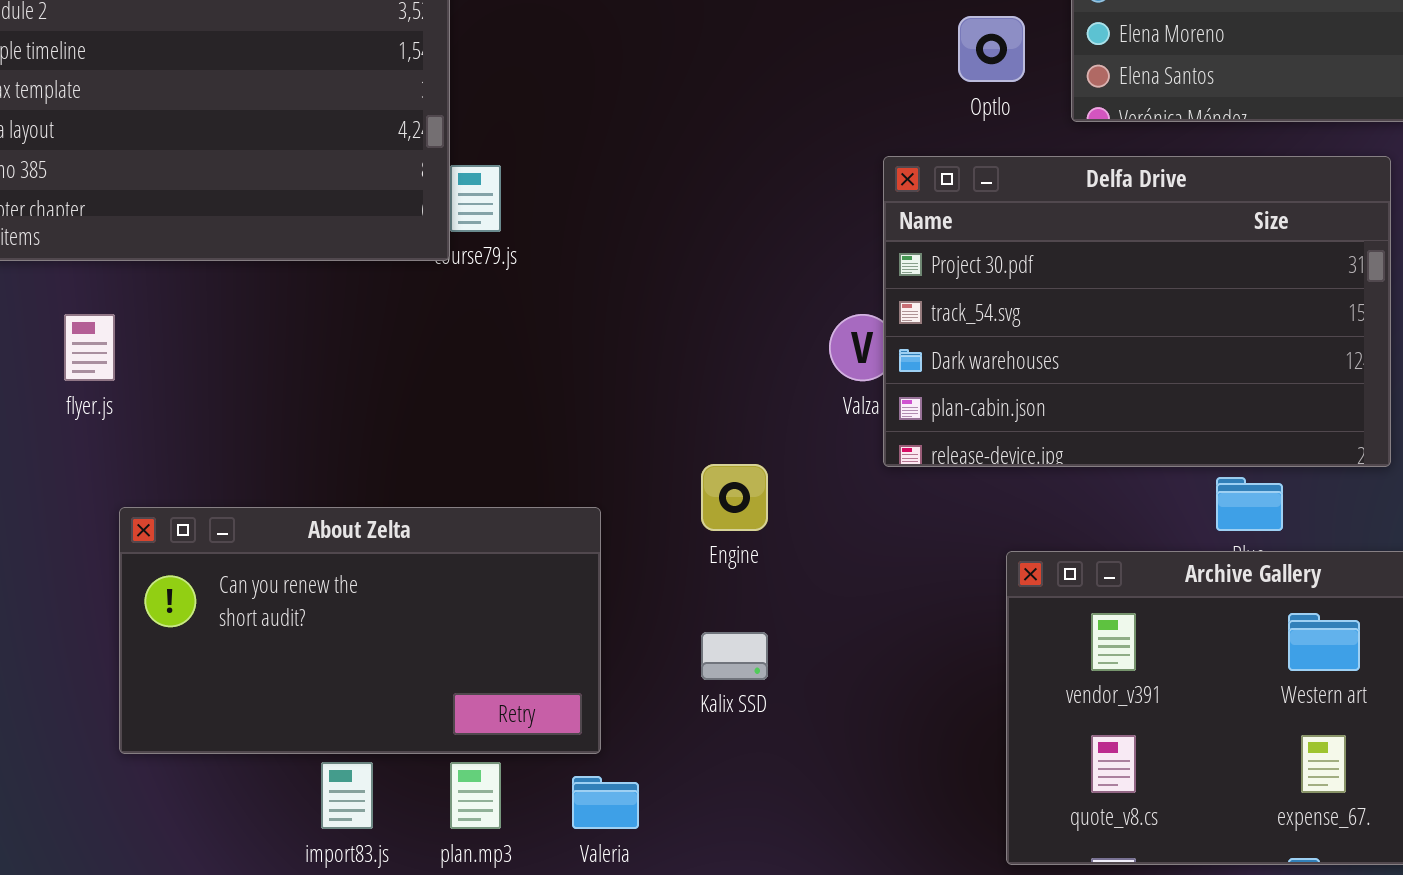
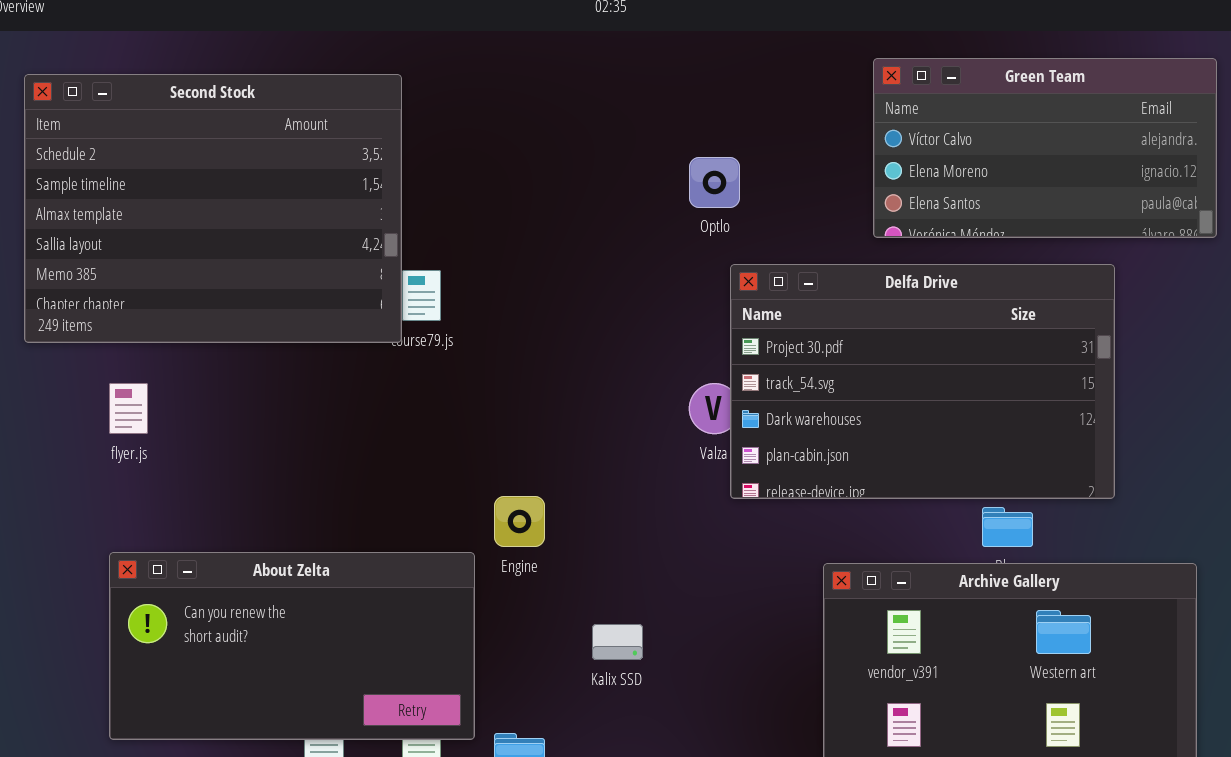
Optlo: [958,16,1025,82] -> [689,157,740,208], moved
Engine: [701,464,768,531] -> [494,496,545,547], moved
About Zelta: [119,507,601,754] -> [109,552,475,740], moved

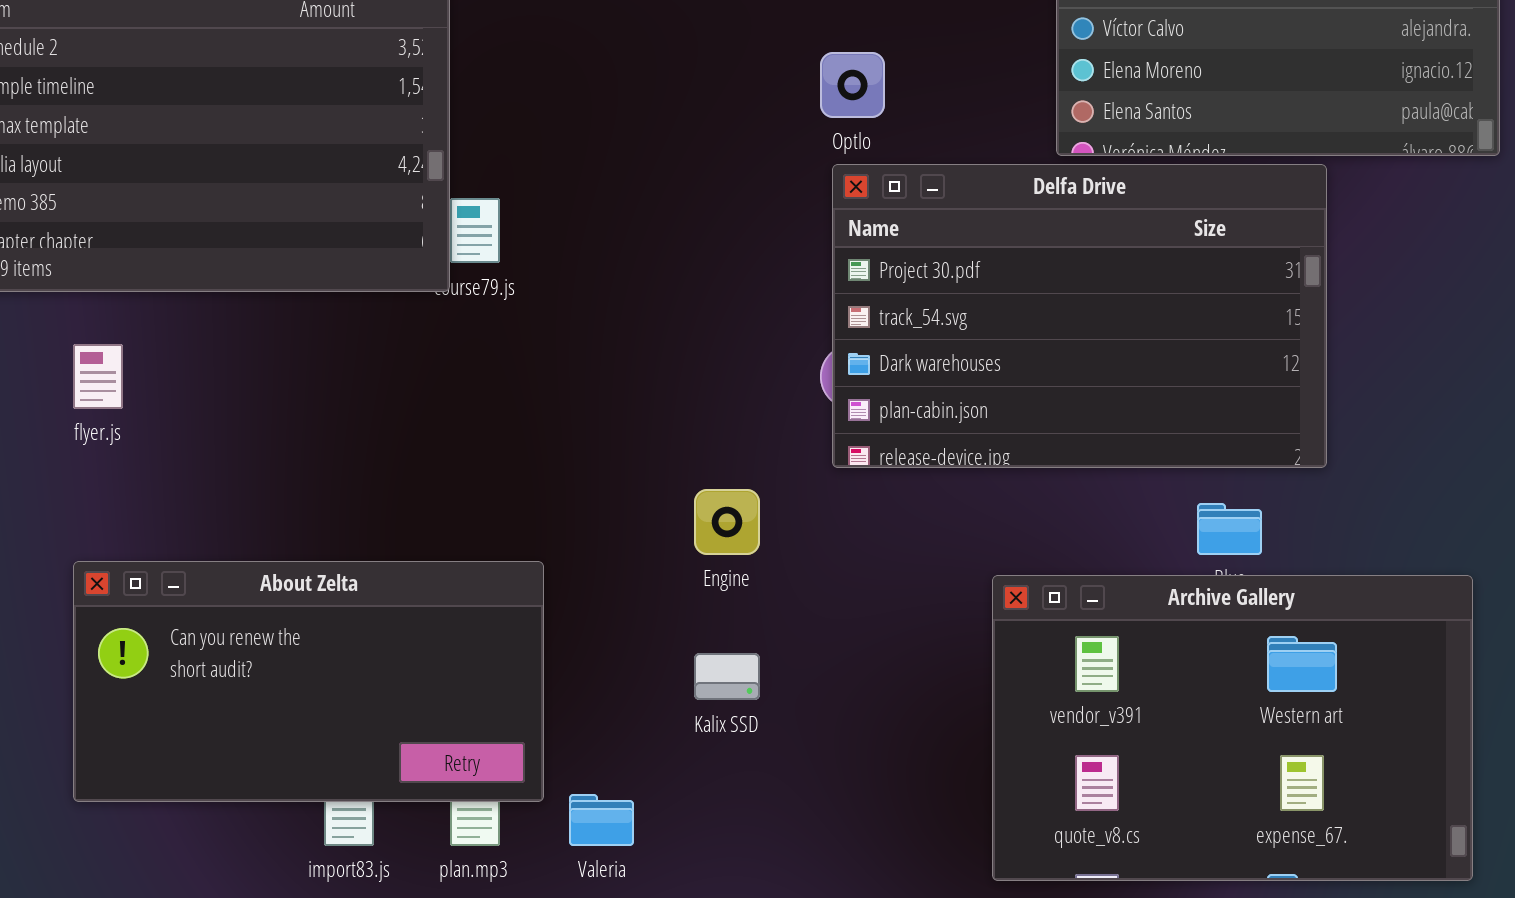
Delfa Drive: [730,264,1115,499] -> [832,164,1327,468], moved
Engine: [494,496,545,547] -> [694,489,760,555], moved

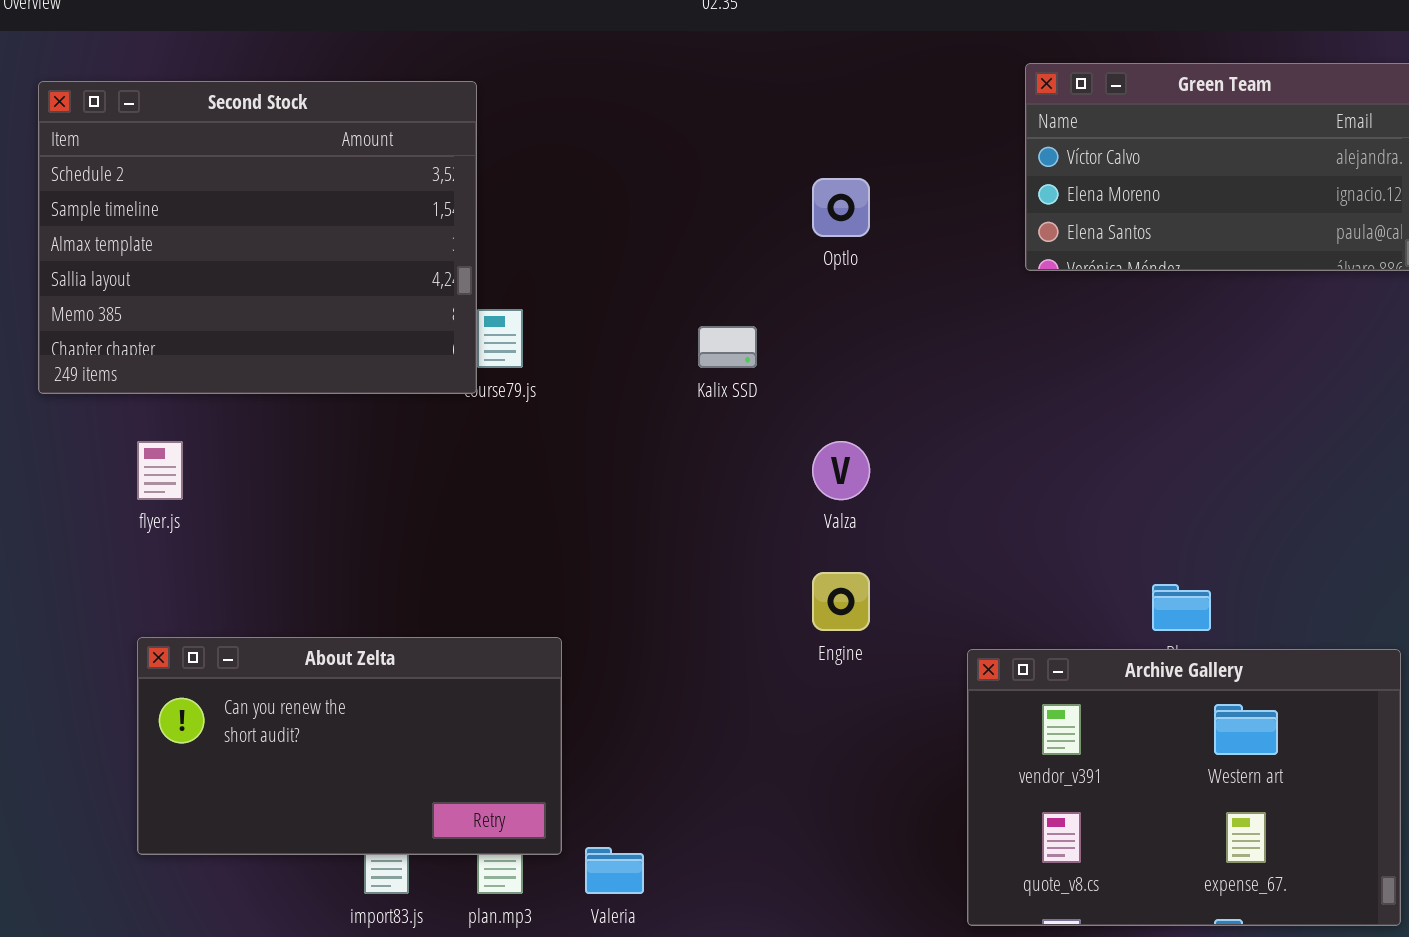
Delfa Drive: [832,164,1327,468] -> none, closed
Engine: [694,489,760,555] -> [812,572,870,631], moved
Kalix SSD: [694,653,760,700] -> [698,326,757,368], moved

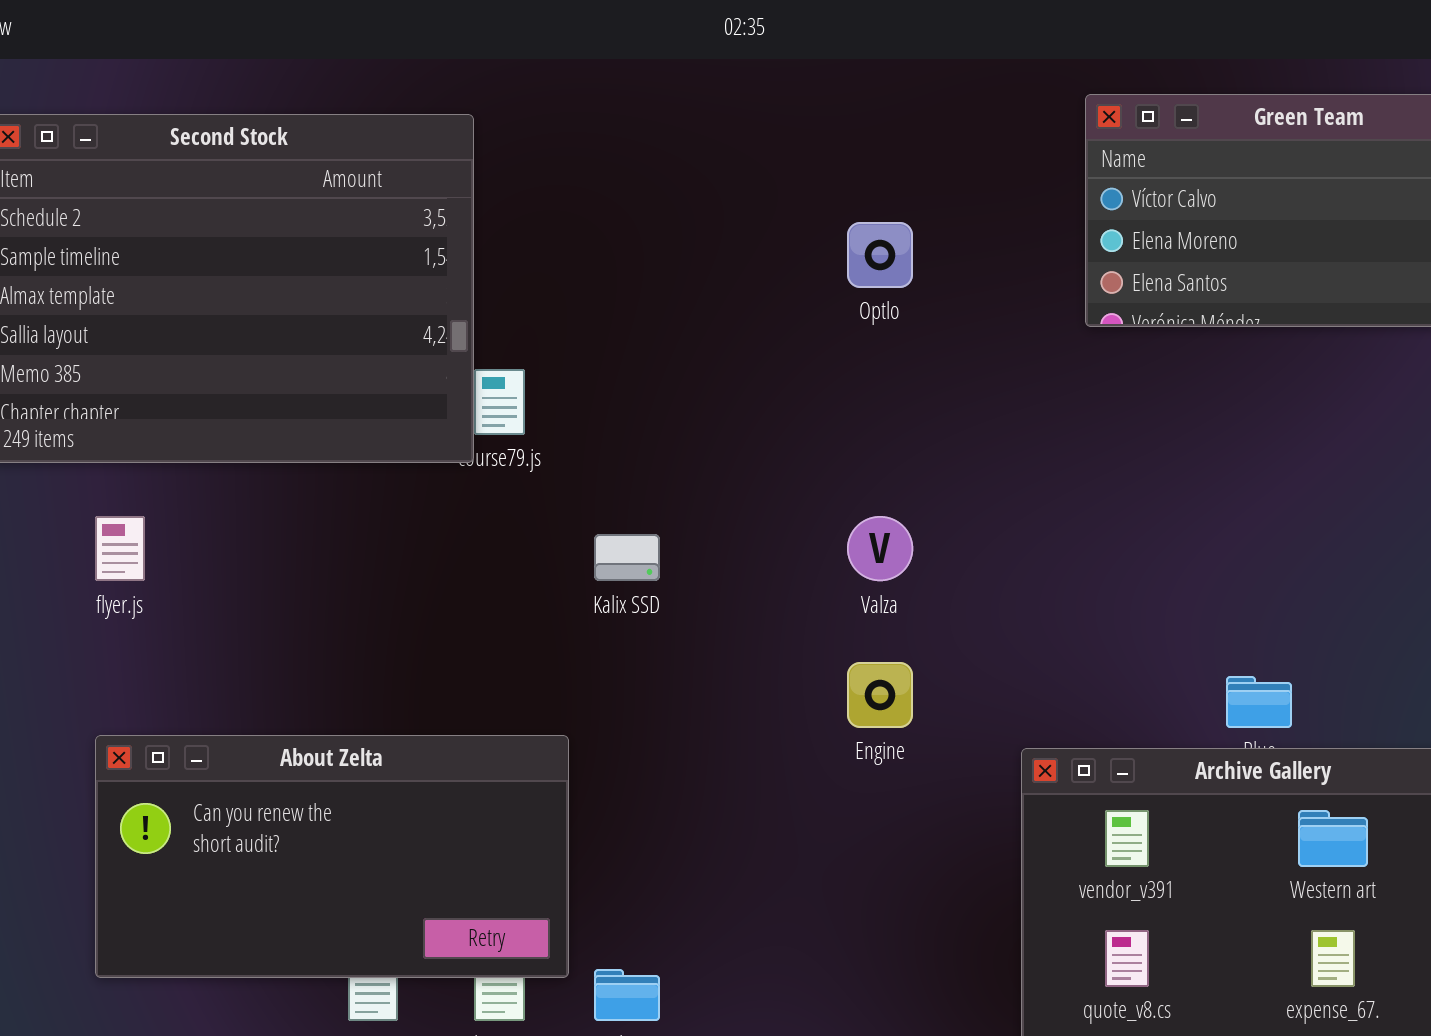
Kalix SSD: [698,326,757,368] -> [594,534,660,581], moved

